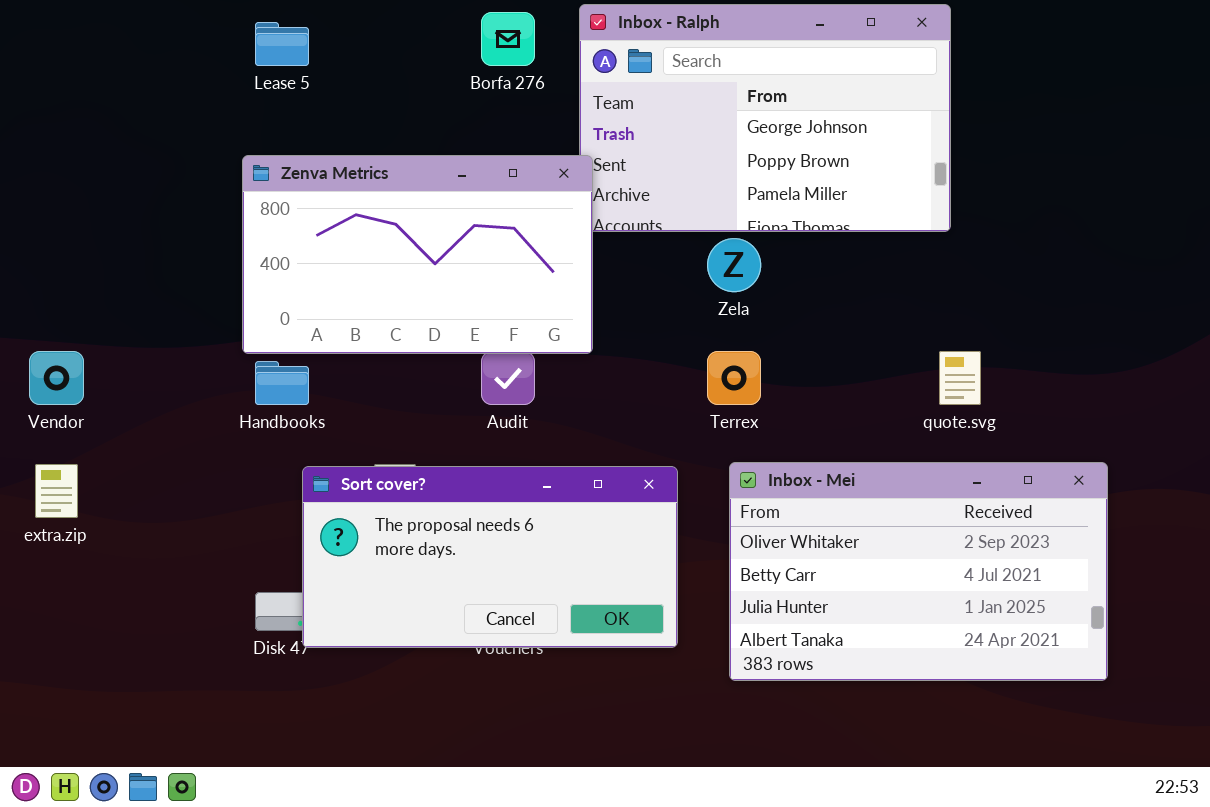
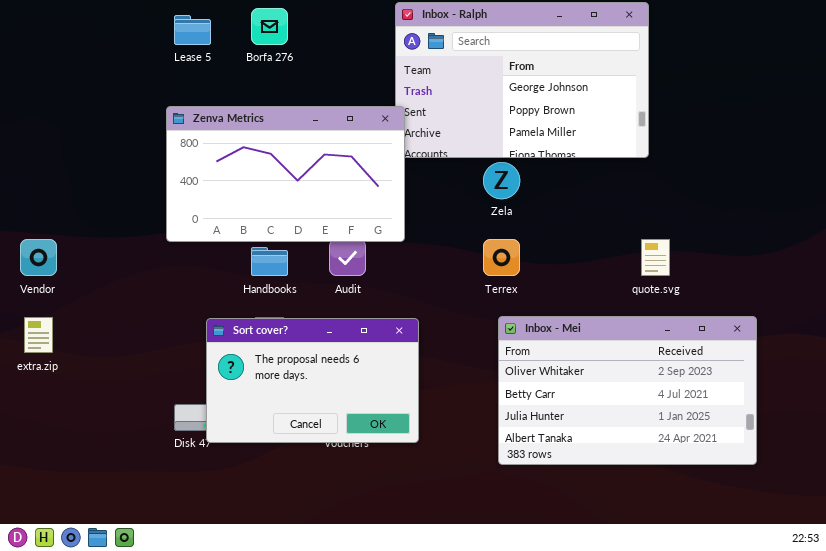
Borfa 276: [481,12,535,66] -> [251,8,288,45], moved
Handbooks: [255,361,309,405] -> [251,247,288,276], moved
Sort cover?: [302,466,678,648] -> [206,318,419,443], resized

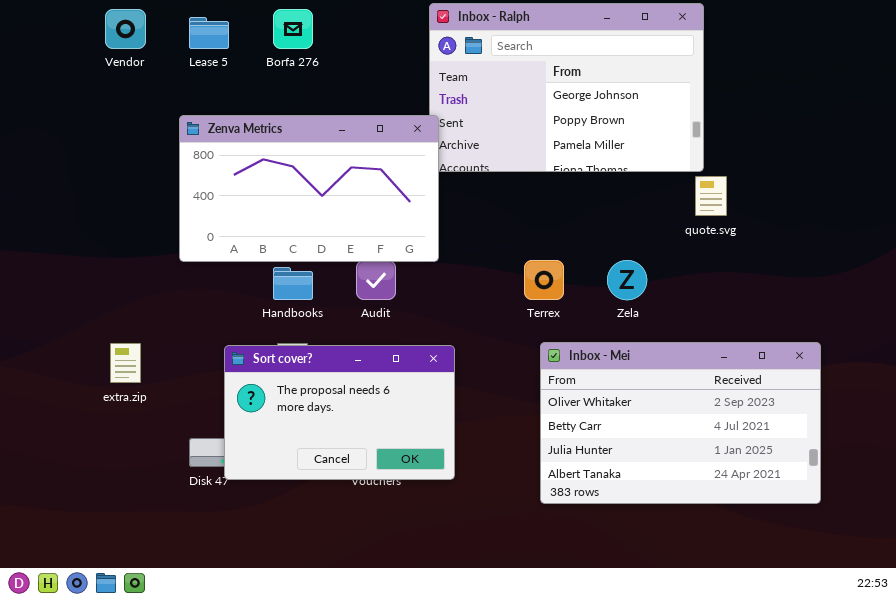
Zela: [483,162,520,199] -> [607,260,647,300], moved
Vendor: [20,239,57,276] -> [105,9,146,49], moved
quote.svg: [641,239,670,276] -> [695,176,727,216], moved
extra.zip: [24,317,53,353] -> [110,343,141,383], moved

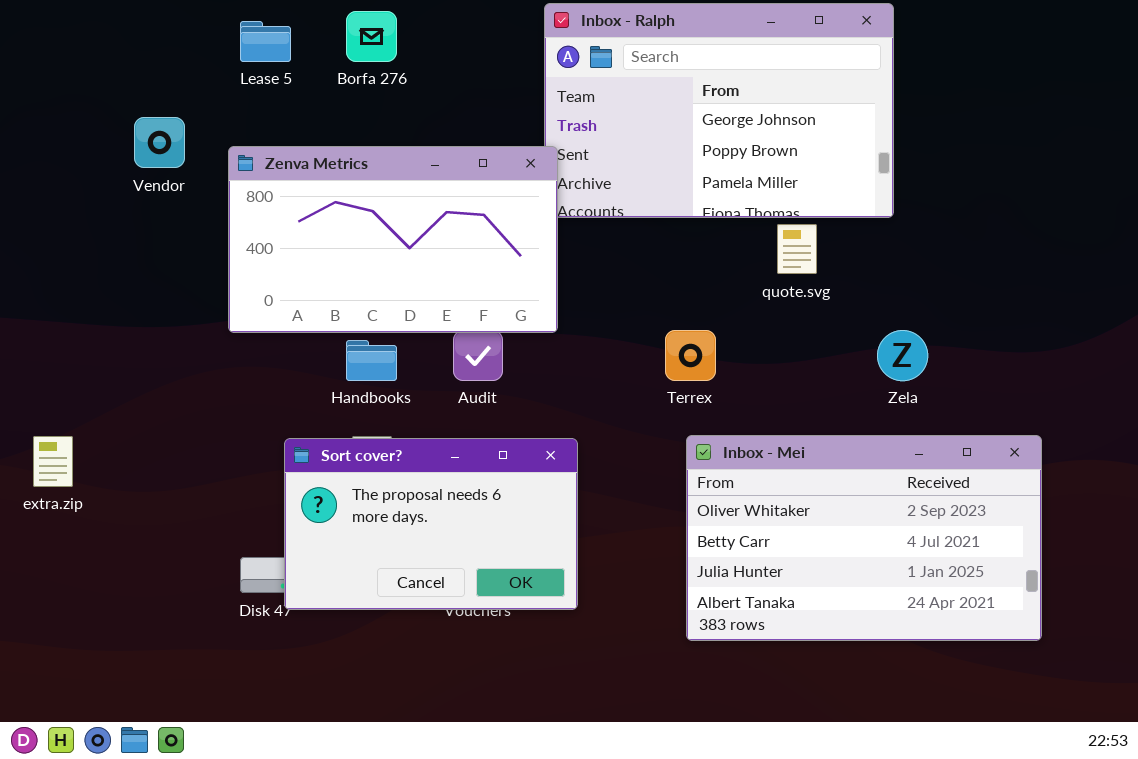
Vendor: [105,9,146,49] -> [134,117,185,168], moved
quote.svg: [695,176,727,216] -> [777,224,817,274], moved
Zela: [607,260,647,300] -> [877,330,928,381], moved
extra.zip: [110,343,141,383] -> [33,436,73,487], moved

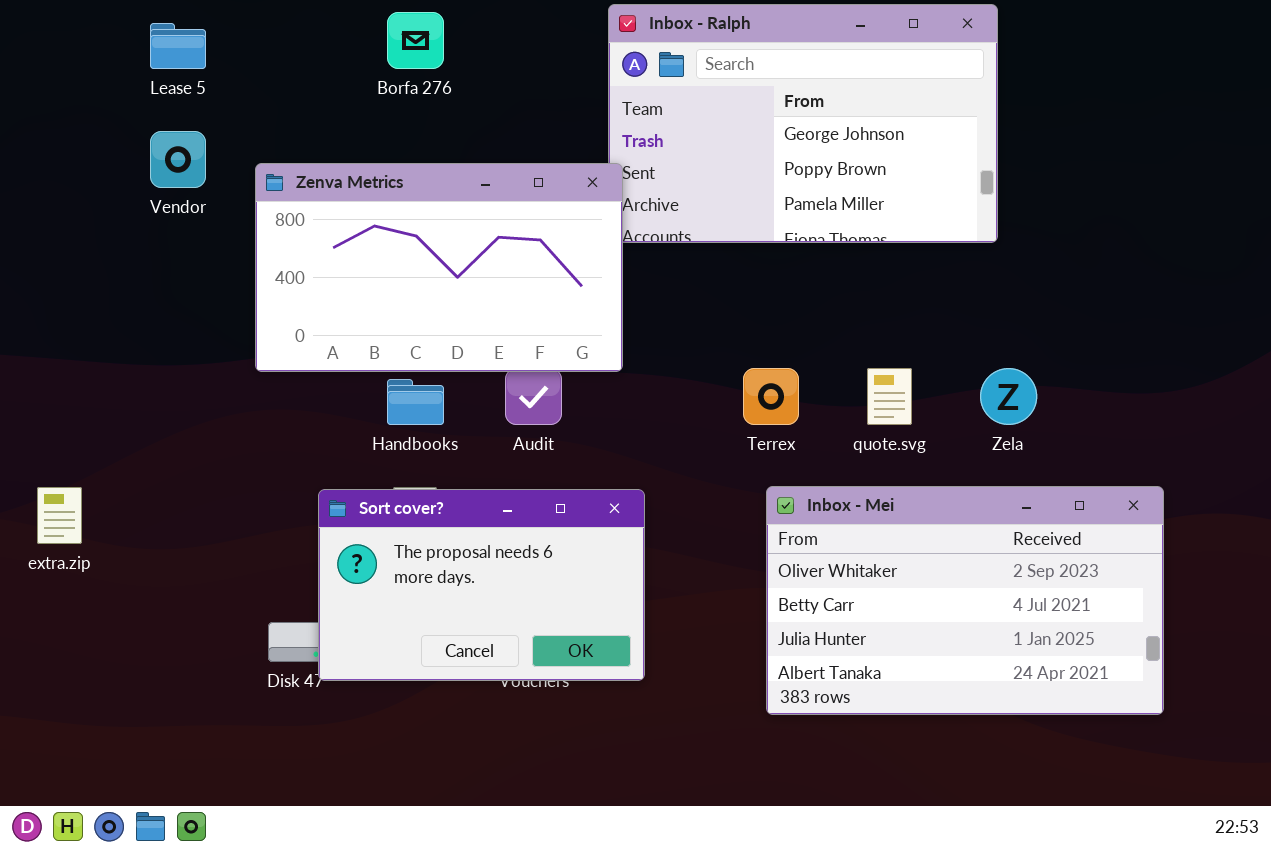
Lease 5: [240,21,291,62] -> [150,23,206,69], moved
quote.svg: [777,224,817,274] -> [867,368,912,425], moved

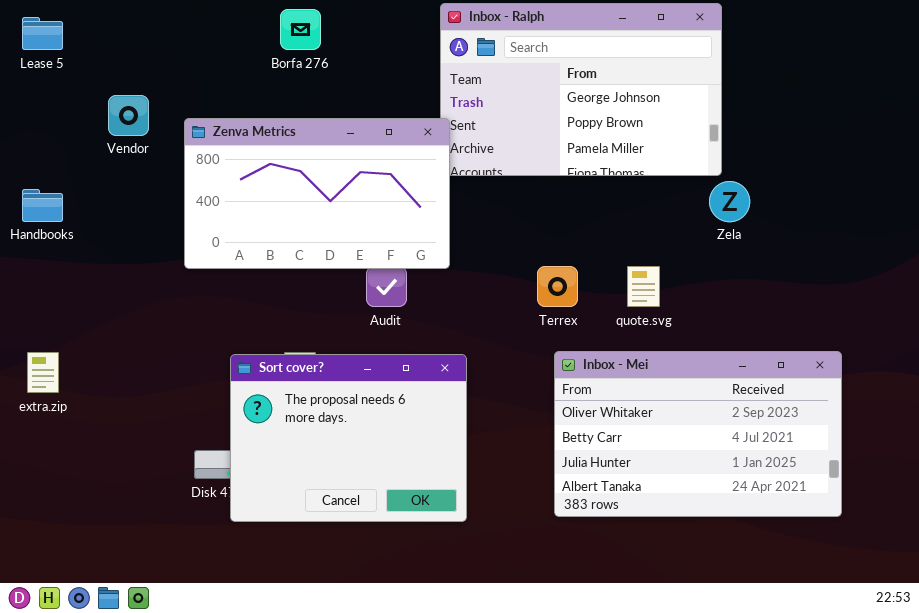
Lease 5: [150,23,206,69] -> [22,17,63,50], moved
Zela: [980,368,1037,425] -> [709,181,750,222], moved
Handbooks: [387,379,444,425] -> [22,189,63,222], moved
Sort cover?: [318,489,645,681] -> [230,354,467,522], resized

